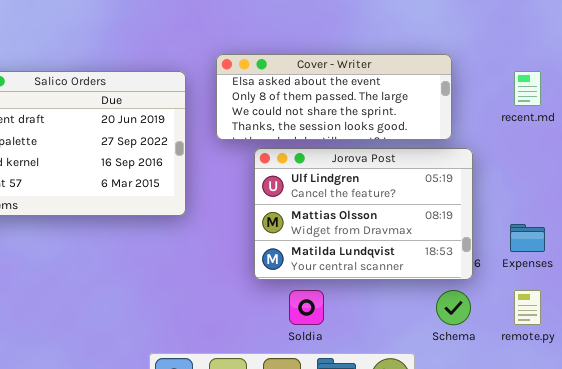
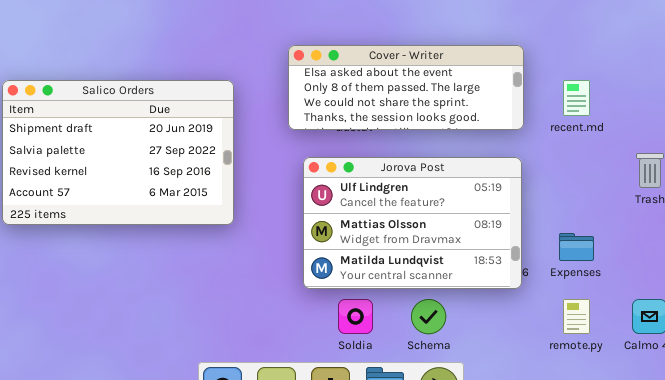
Cover - Writer: [216,54,452,140] -> [288,45,524,130], moved
Schema: [436,290,471,325] -> [411,299,446,334], moved

